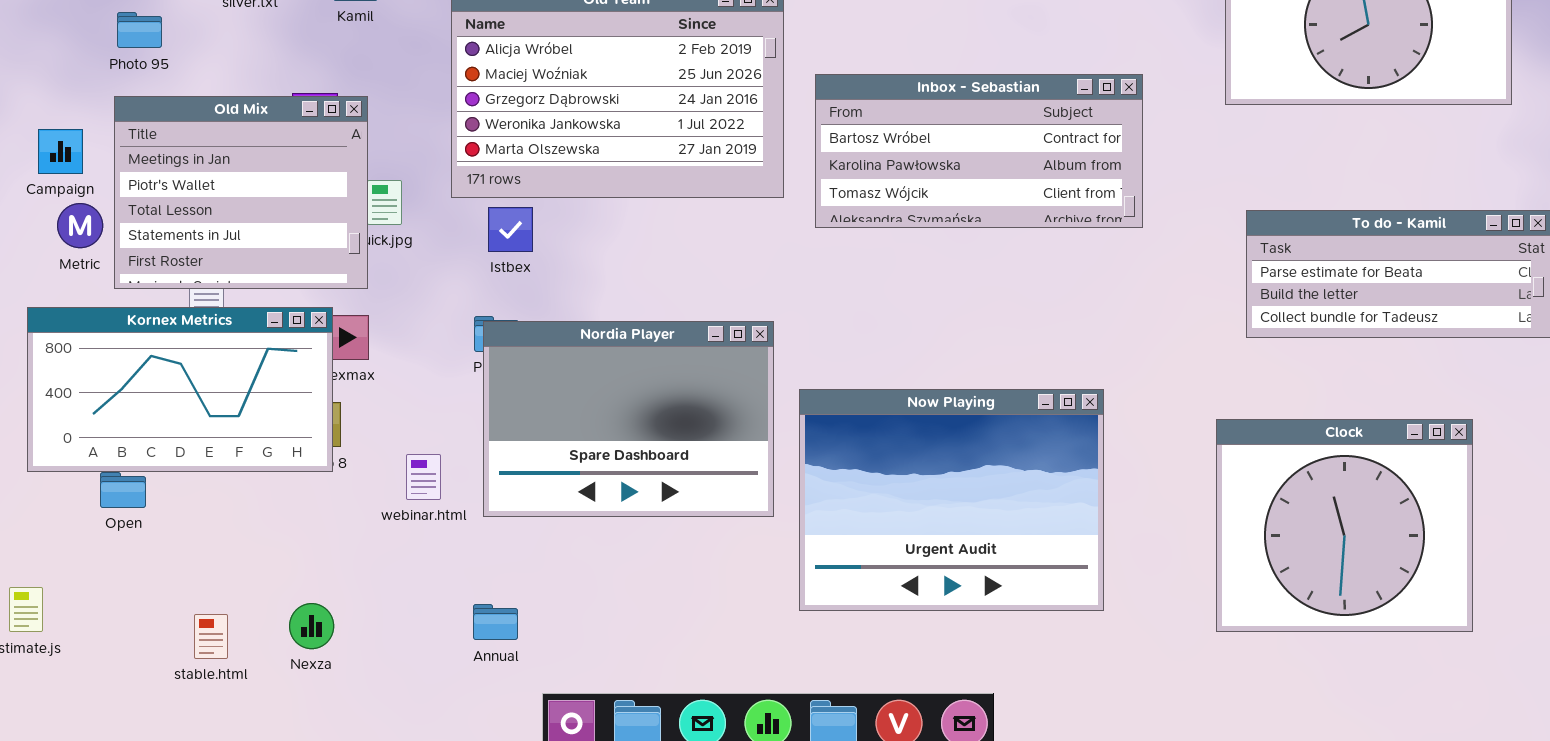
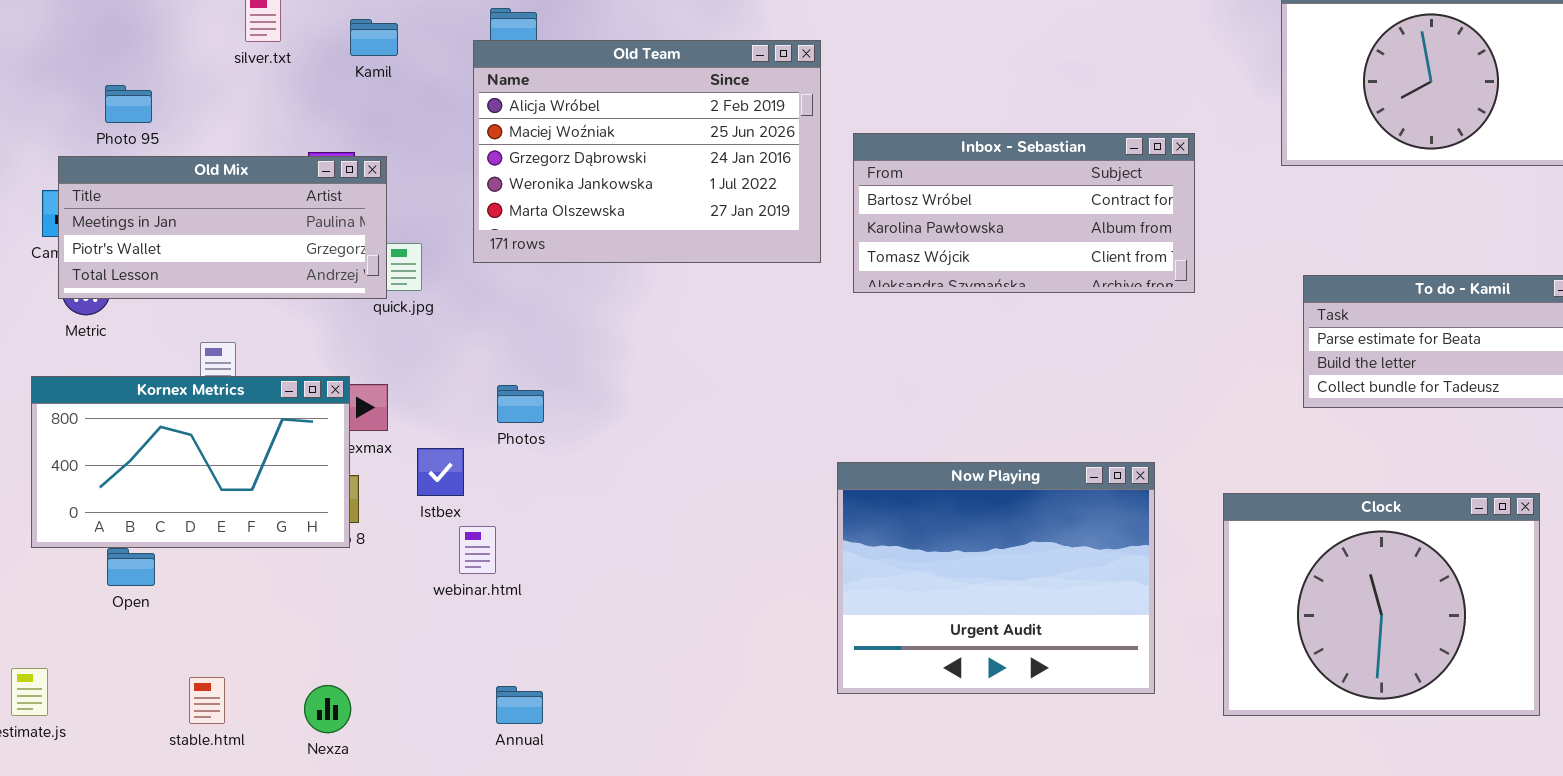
Photo 95: [117,12,162,48] -> [105,85,152,123], moved
Old Mix: [114,96,368,289] -> [58,156,387,299], resized
Istbex: [488,207,533,252] -> [417,448,464,496], moved
Nordia Player: [483,321,774,517] -> none, closed
Clock: [1216,419,1473,632] -> [1223,493,1540,716], resized
webinar.html: [406,454,441,500] -> [459,526,496,574], moved
stable.html: [194,614,228,659] -> [189,677,225,724], moved

